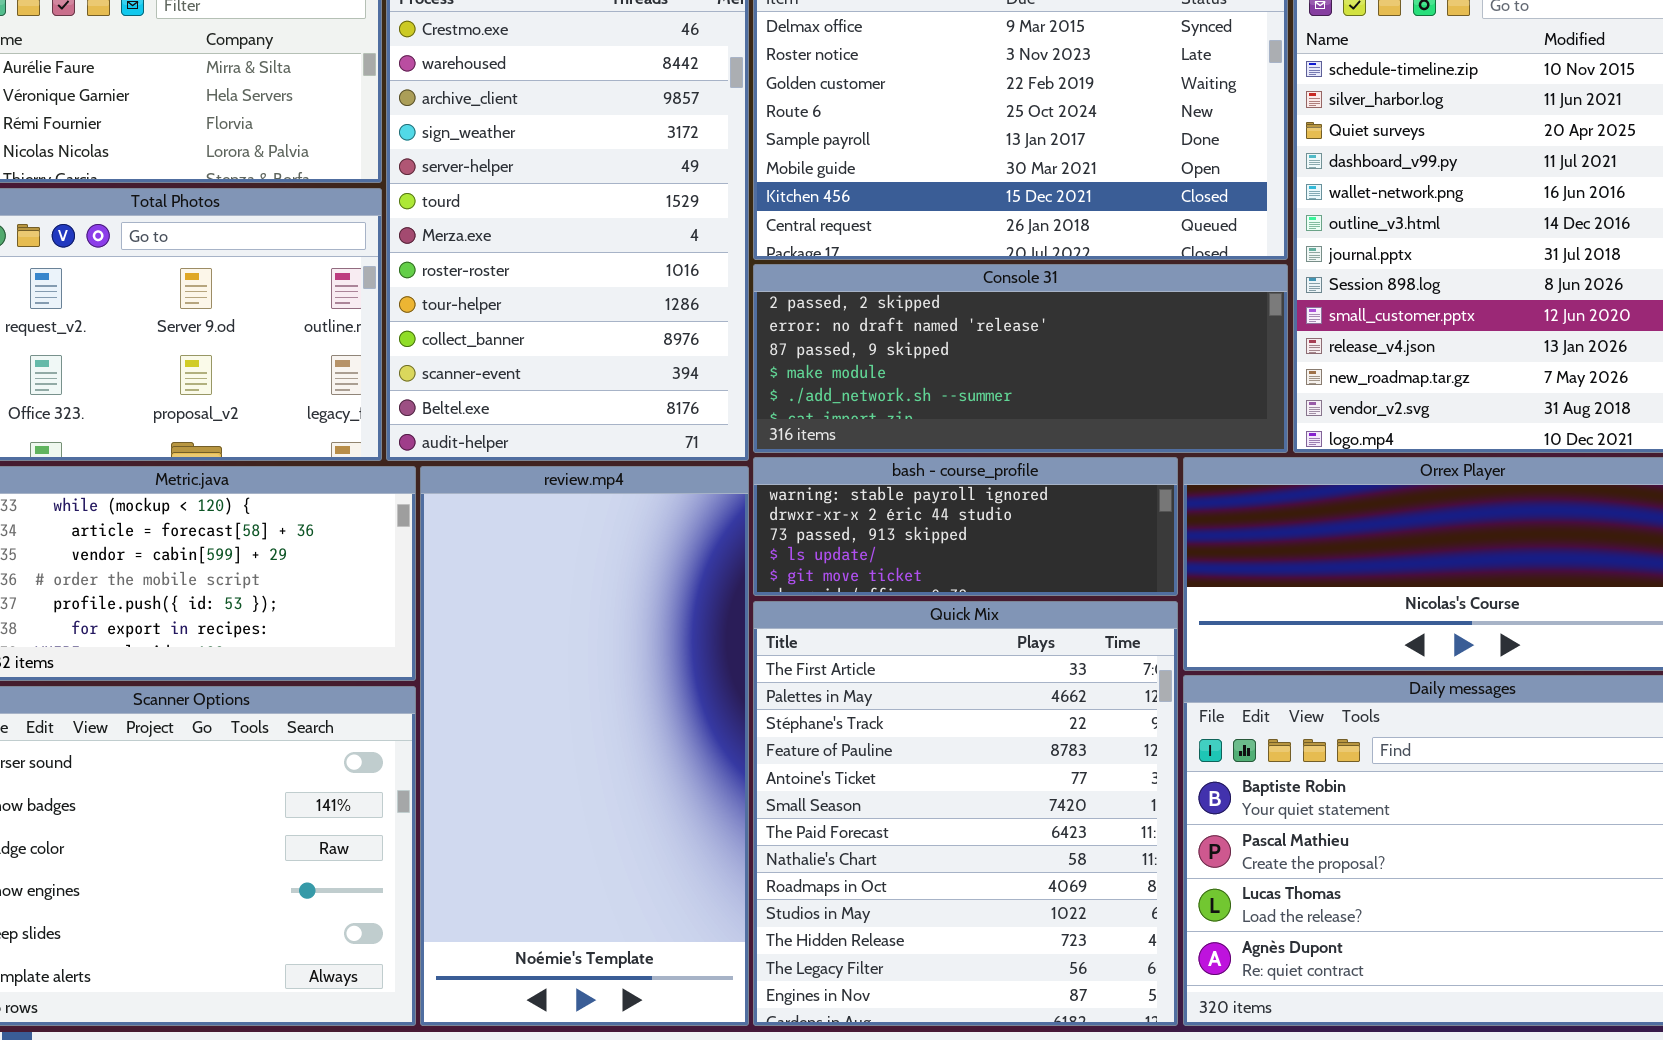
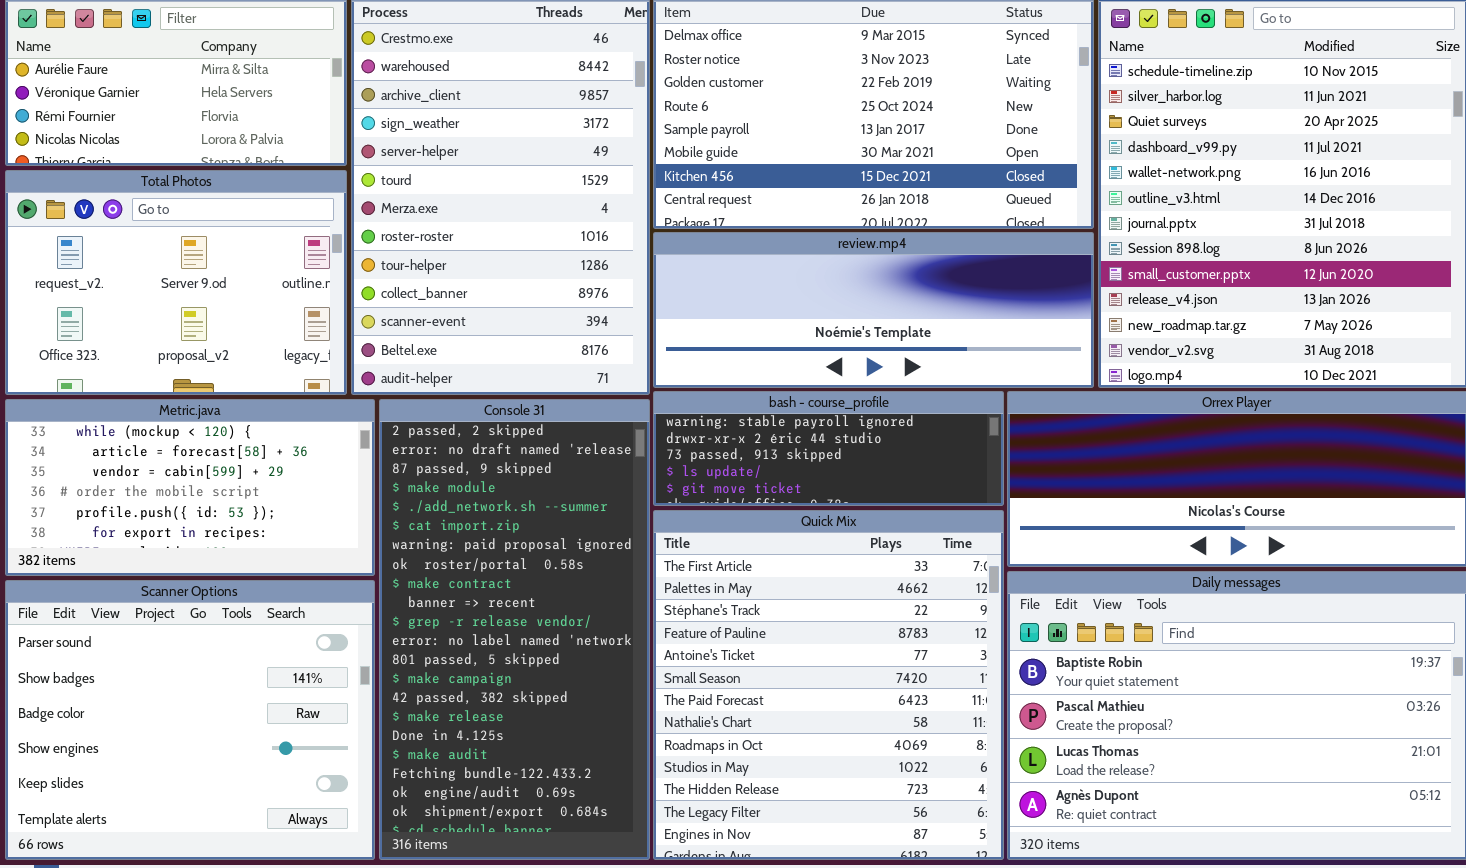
Console 31: [753,264,1288,453] -> [379,399,650,860], moved, resized
review.mp4: [420,466,749,1026] -> [653,232,1094,388], moved, resized

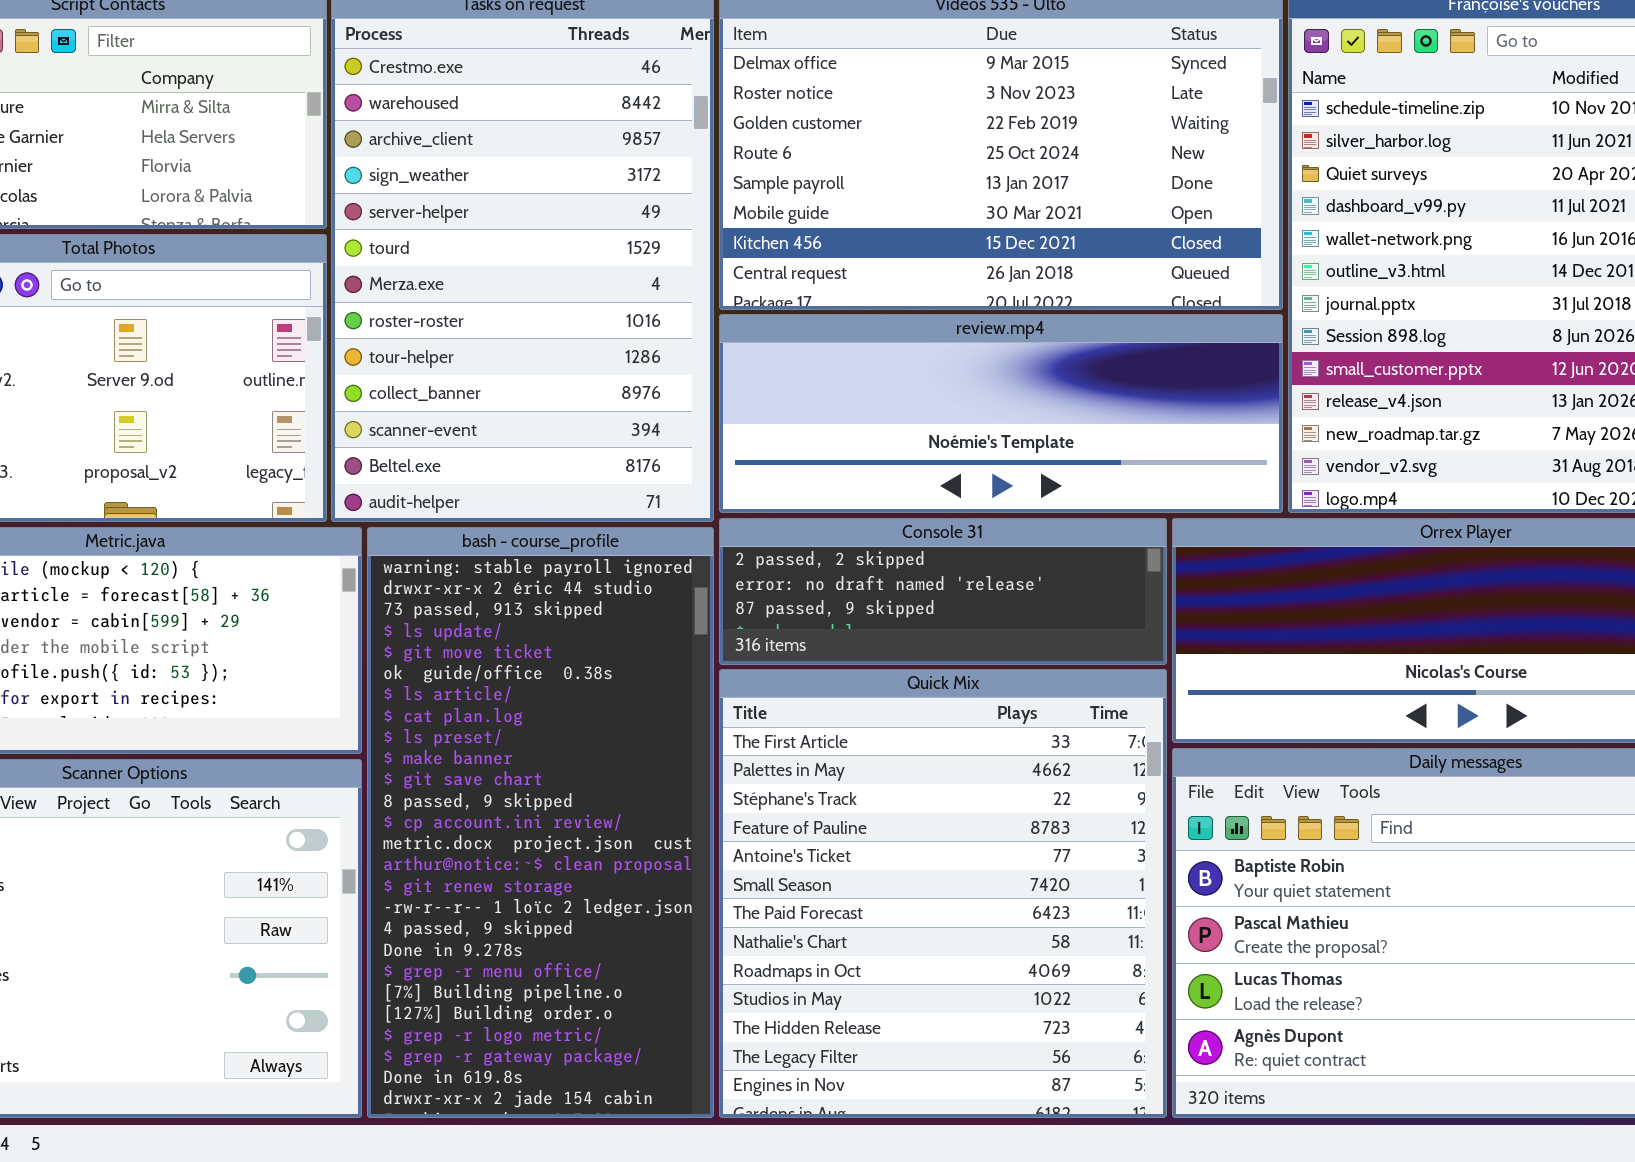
bash - course_profile: [653,391,1004,506] -> [367,527,714,1118], moved, resized
Console 31: [379,399,650,860] -> [719,518,1167,665], moved, resized

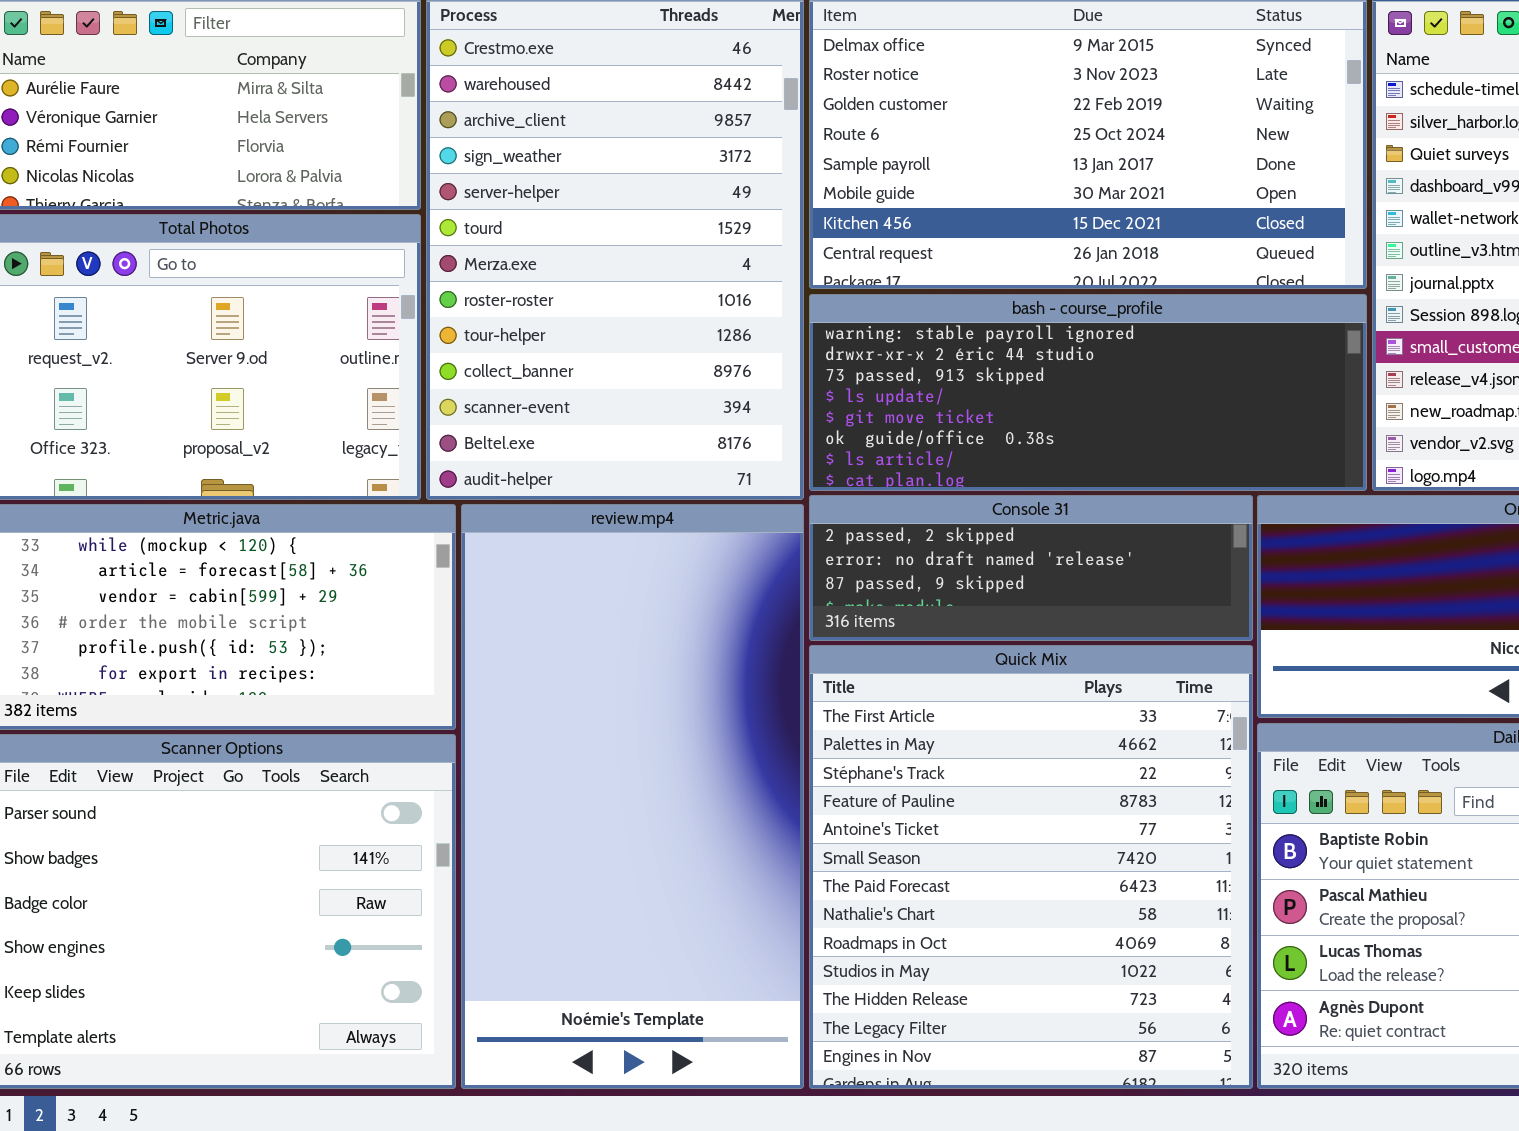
review.mp4: [719,314,1283,513] -> [461,504,804,1089], moved, resized
bash - course_profile: [367,527,714,1118] -> [809,294,1367,491], moved, resized

